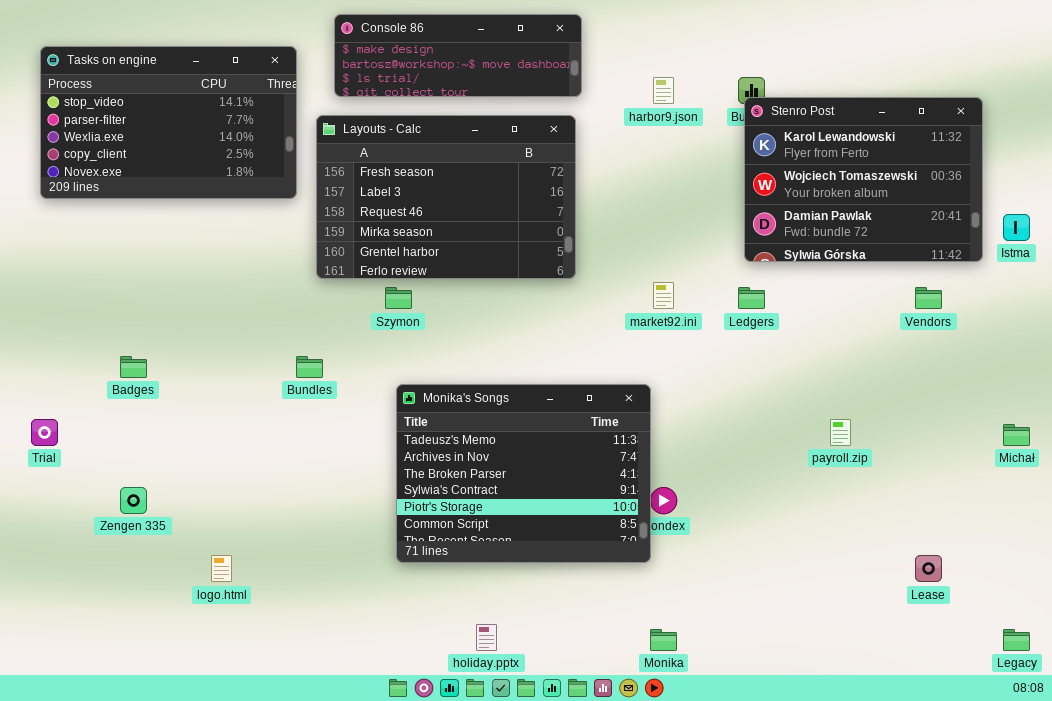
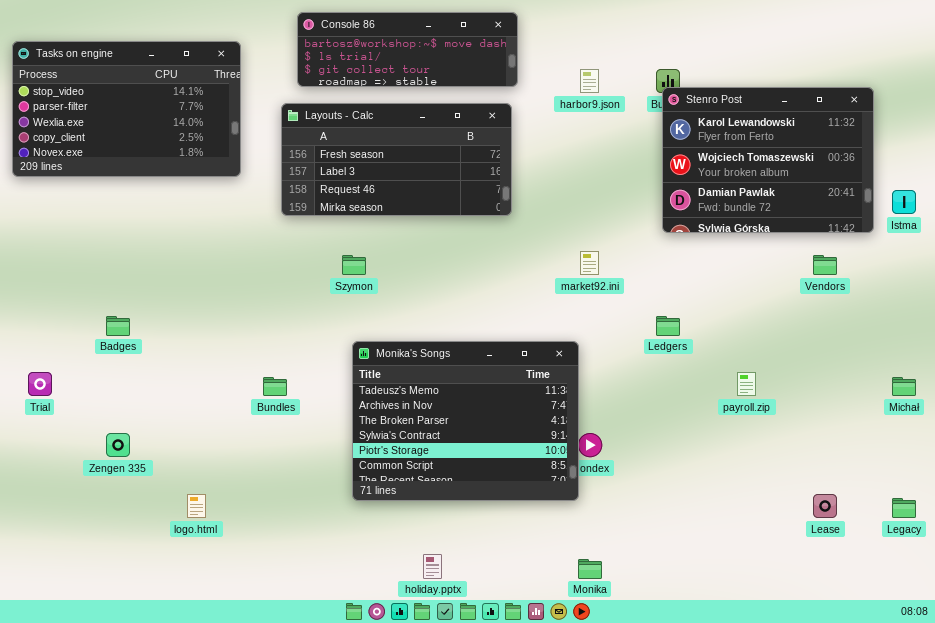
Console 86: [334,14,582,97] -> [297,12,518,87], scrolled down 1 row
Tasks on engine: [40,46,297,199] -> [12,41,241,177], moved
Layouts - Calc: [316,115,576,279] -> [281,103,512,216], resized
Ledgers: [738,287,765,309] -> [656,316,680,336], moved
Bundles: [296,356,323,378] -> [263,377,287,396], moved
Legacy: [1003,629,1030,651] -> [892,498,916,518], moved

